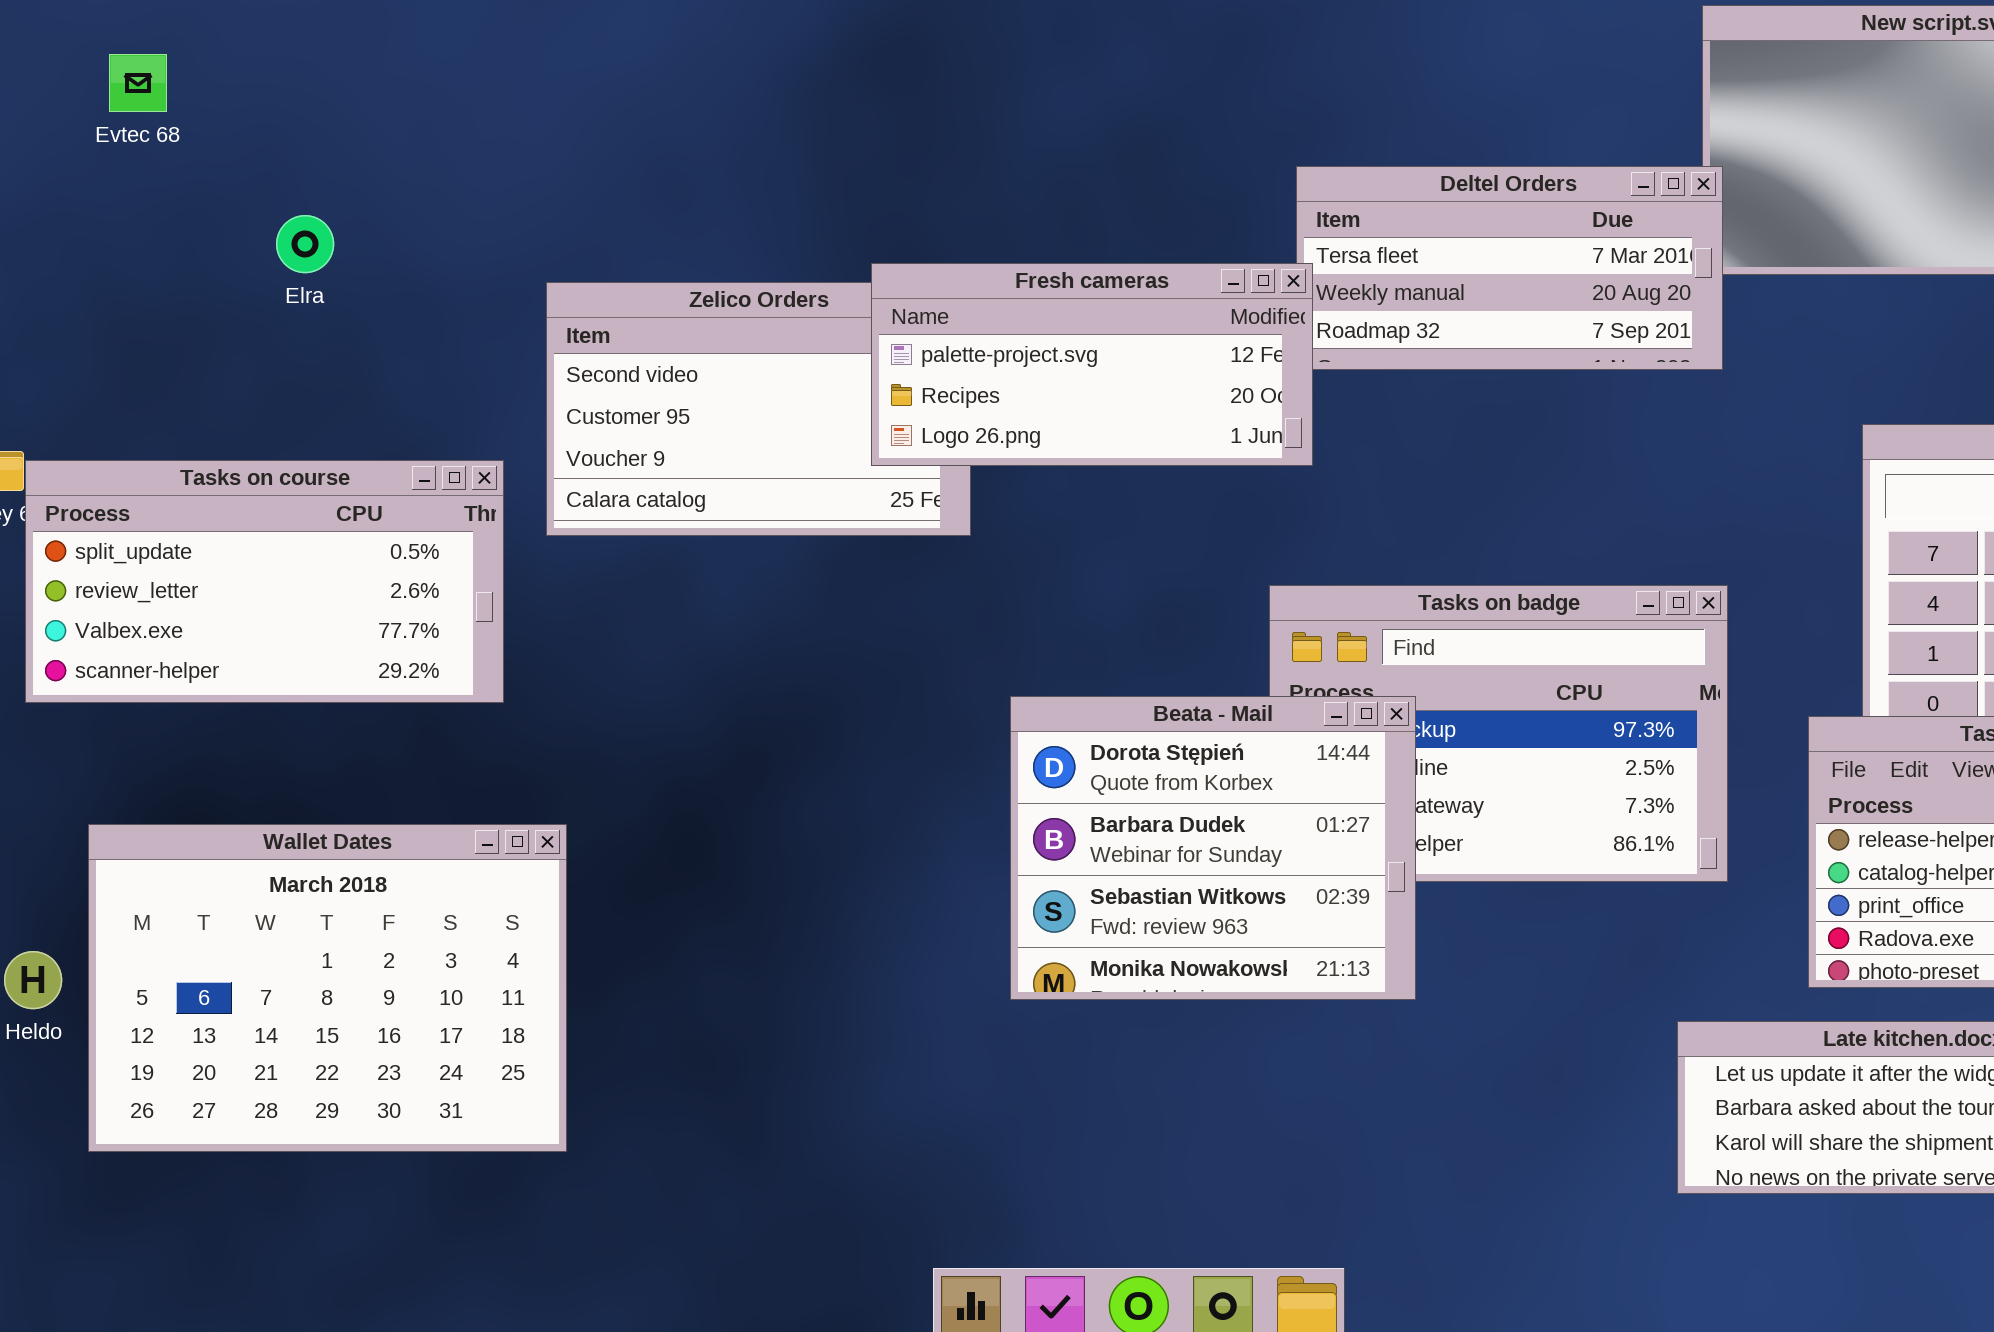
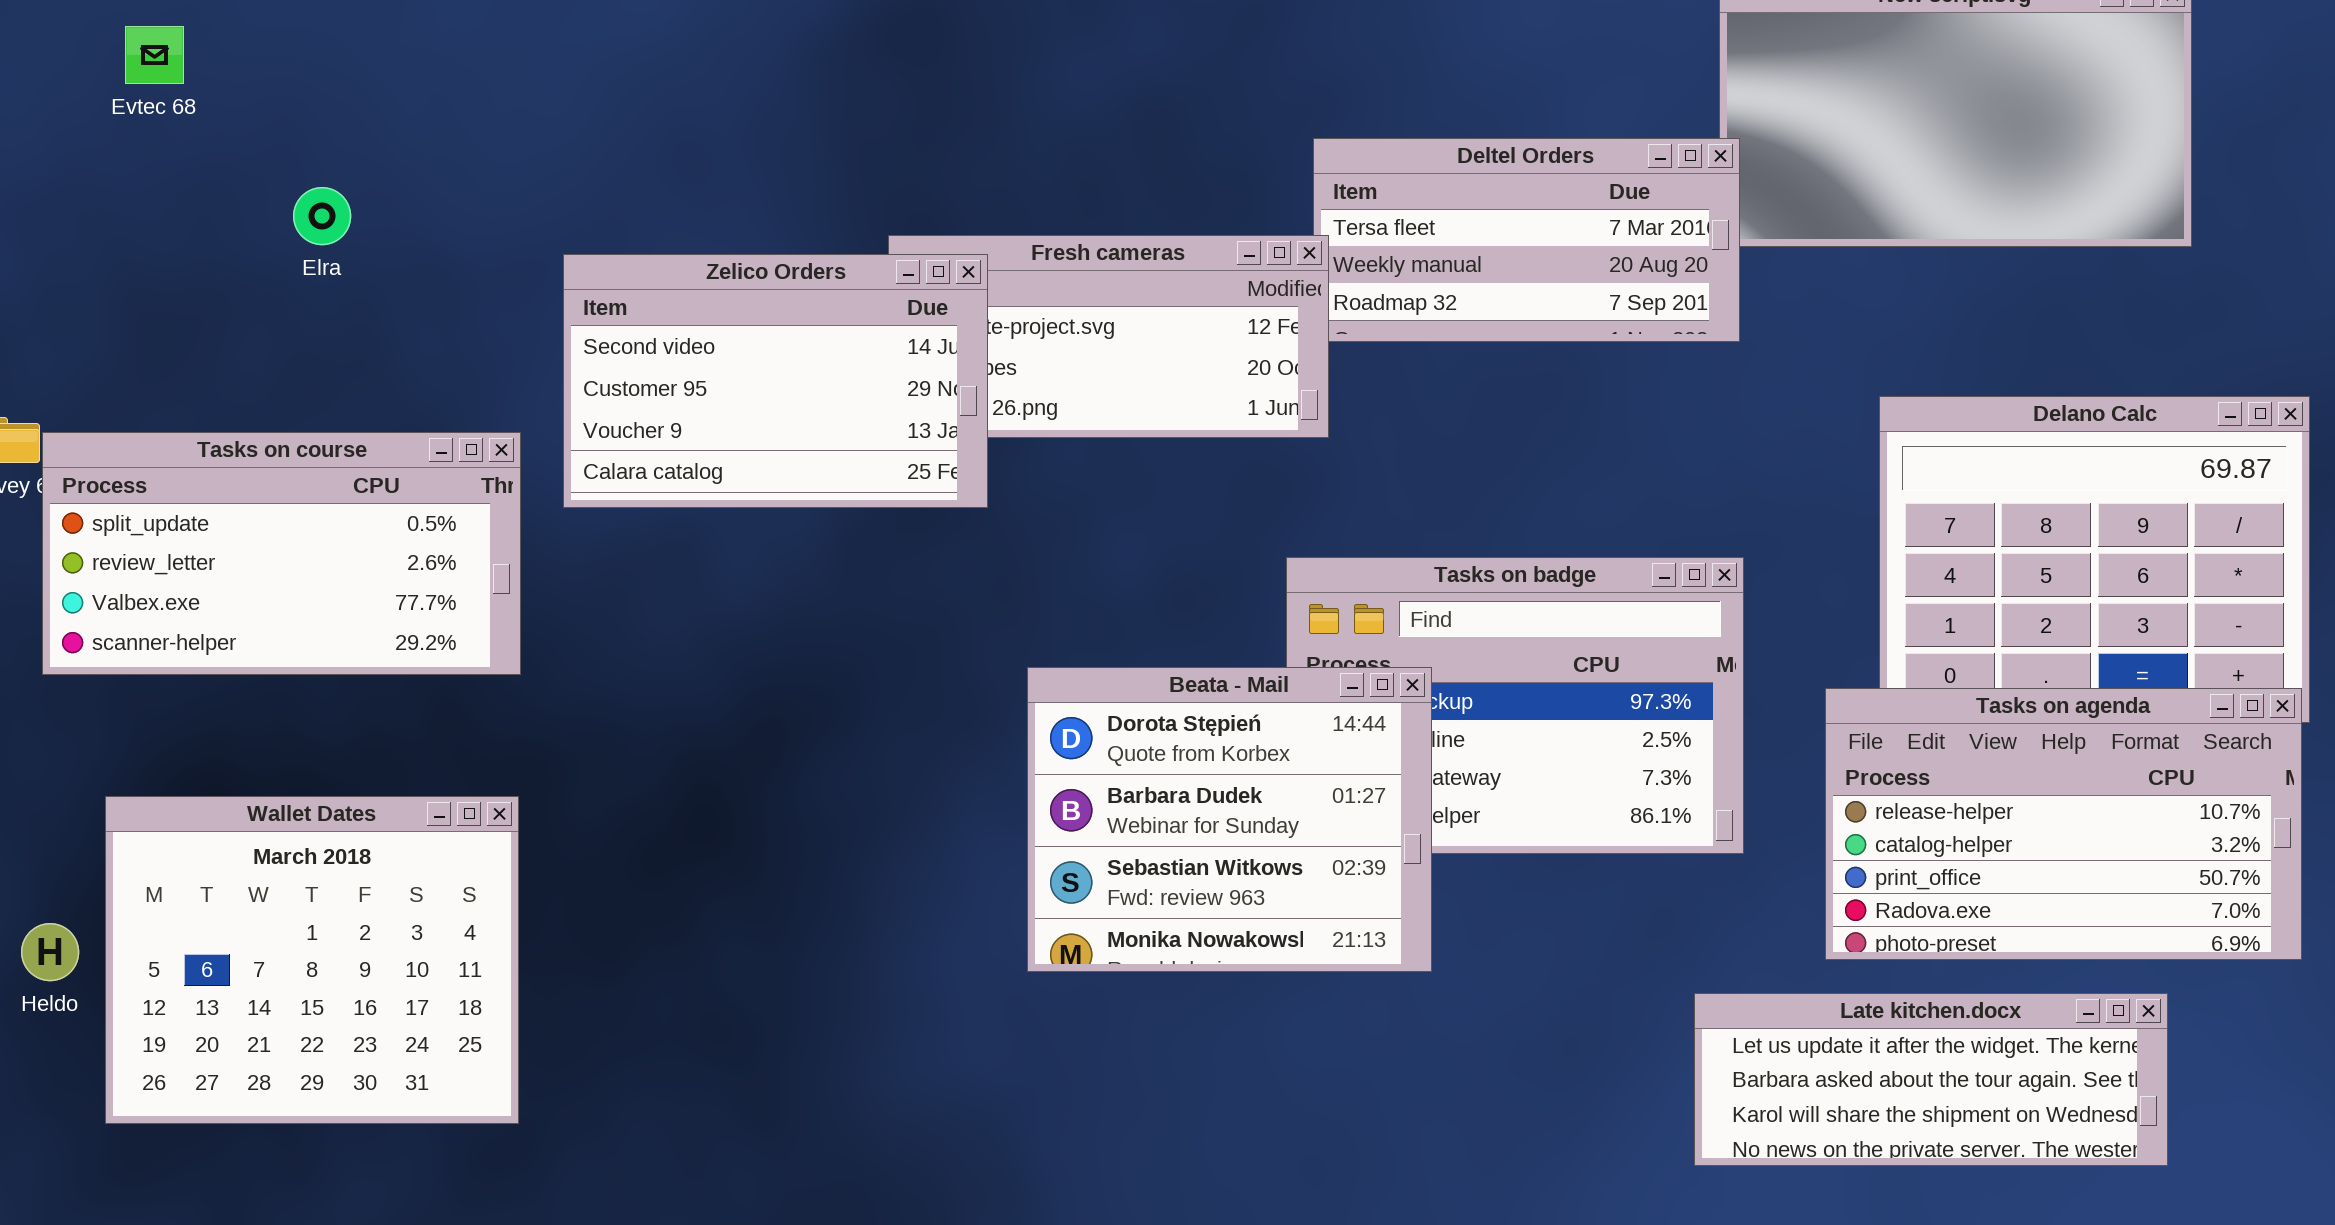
Zelico Orders: [546,282,971,536] -> [563,254,988,508], raised
Wallet Dates: [88,824,567,1152] -> [105,796,519,1124], resized

